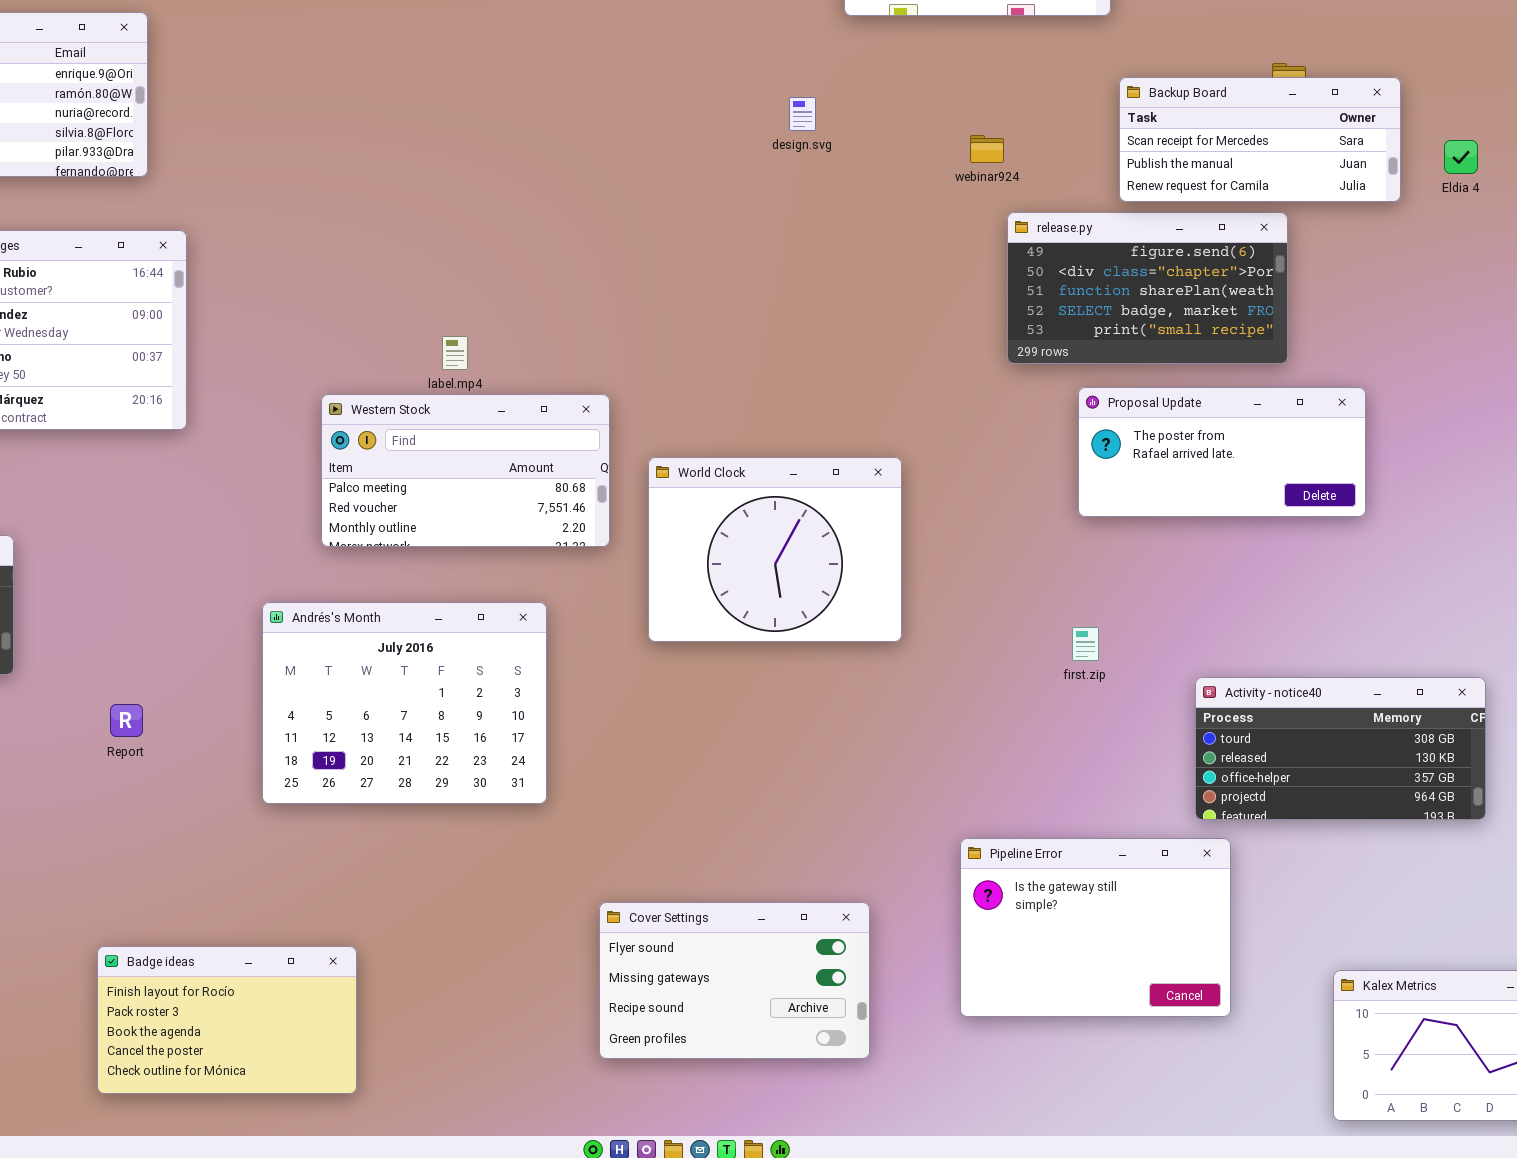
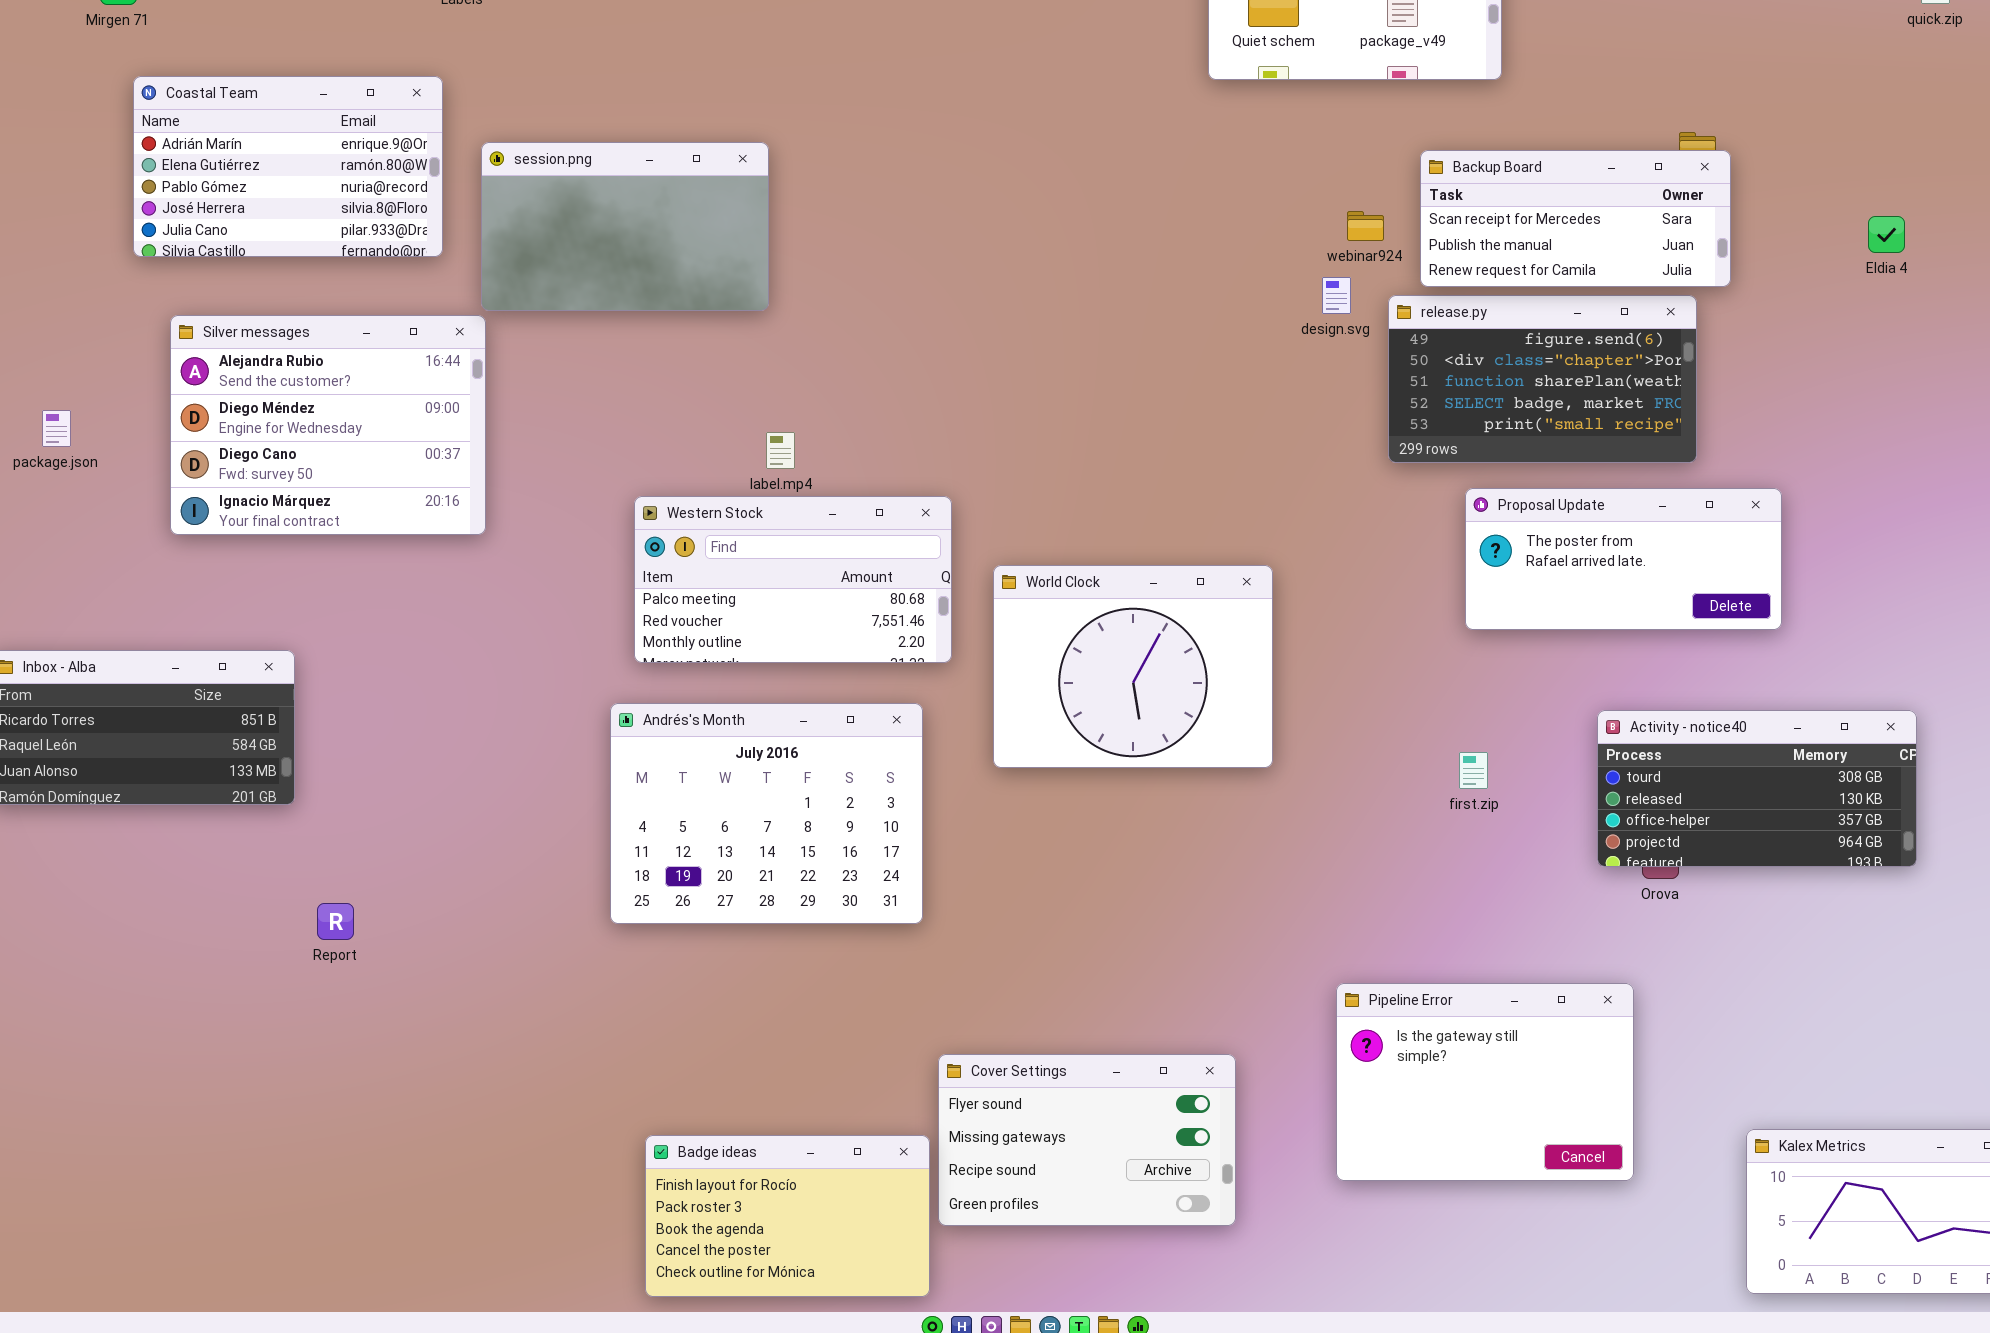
session.png: none -> [481,142,769,311], opened
Backup Board: [1119,77,1401,202] -> [1420,150,1731,287], moved
design.svg: [789,97,816,131] -> [1322,277,1351,314], moved
Andrés's Month: [262,602,547,804] -> [610,703,923,924], moved
Activity - notice40: [1195,677,1486,820] -> [1597,710,1917,867], moved
Report: [110,704,143,737] -> [317,903,354,940], moved
Badge ideas: [97,946,357,1094] -> [645,1135,930,1297], moved

